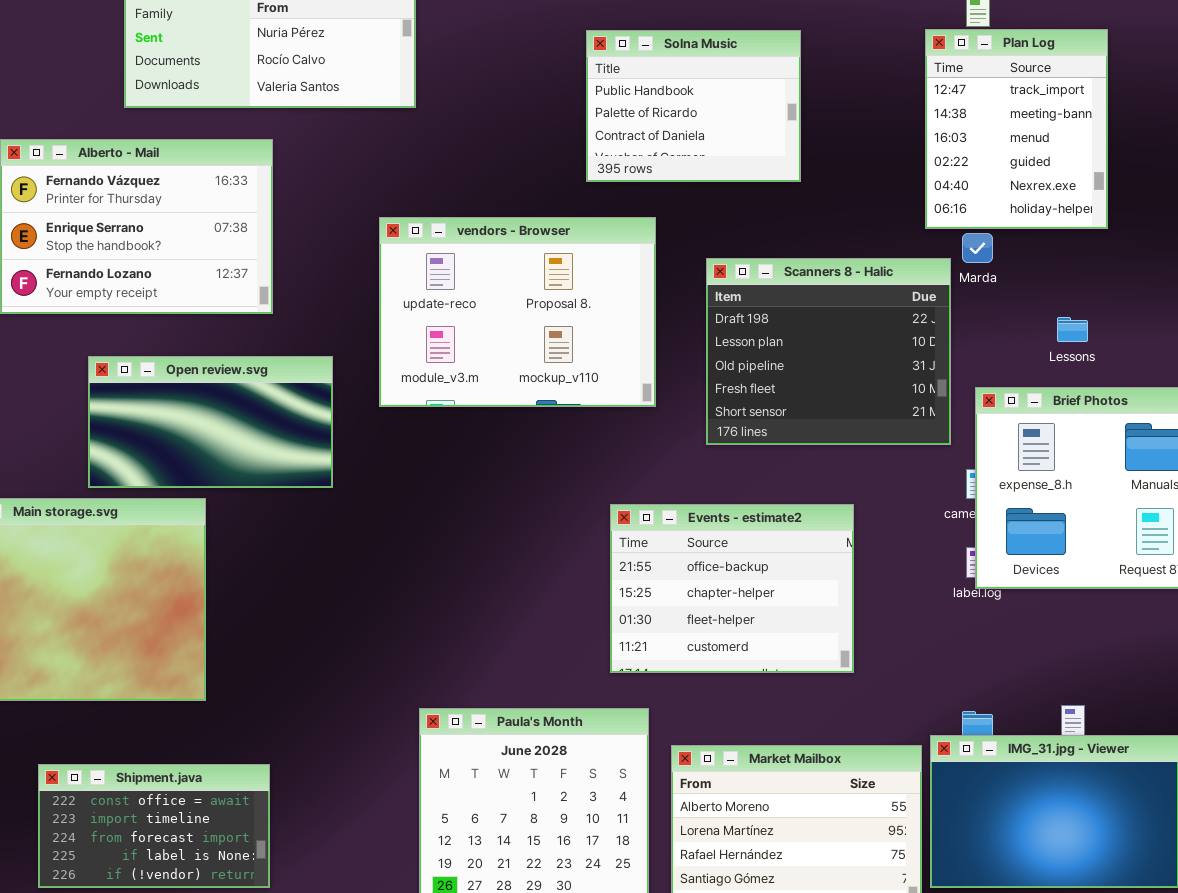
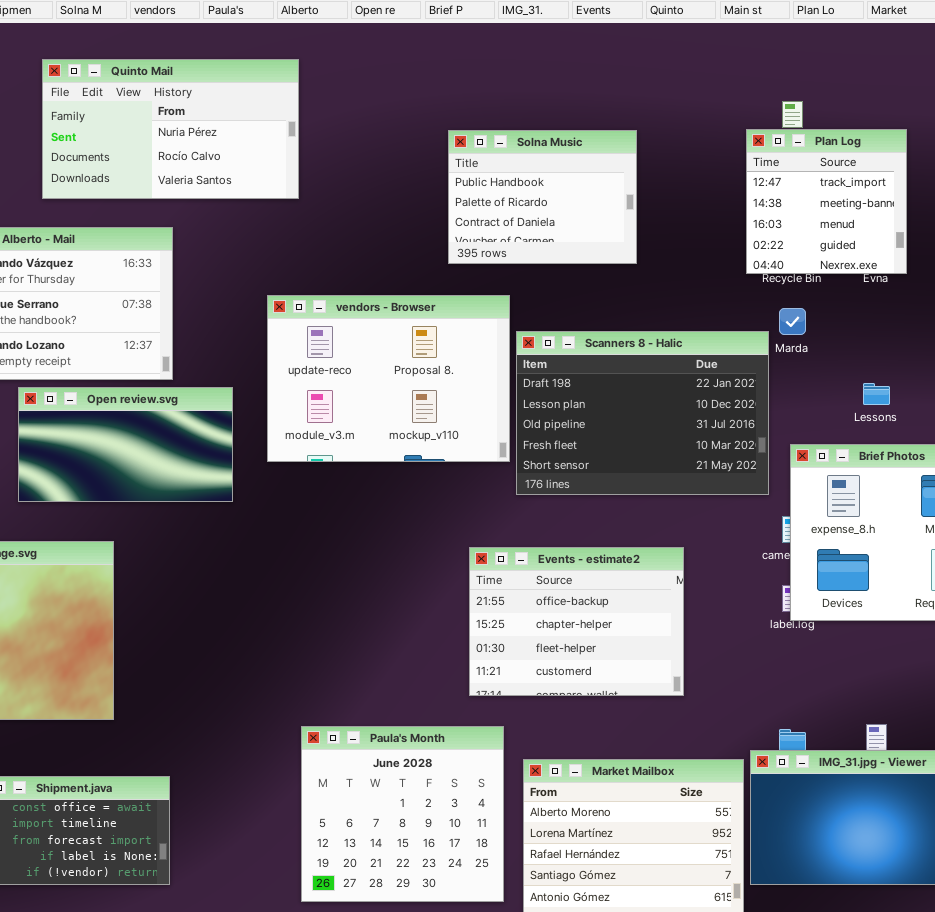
Plan Log: [925,29,1108,229] -> [746,129,907,274], resized
Scanners 8 - Halic: [706,258,951,445] -> [516,331,769,495], resized
Open review.svg: [88,356,333,488] -> [18,387,233,502], moved

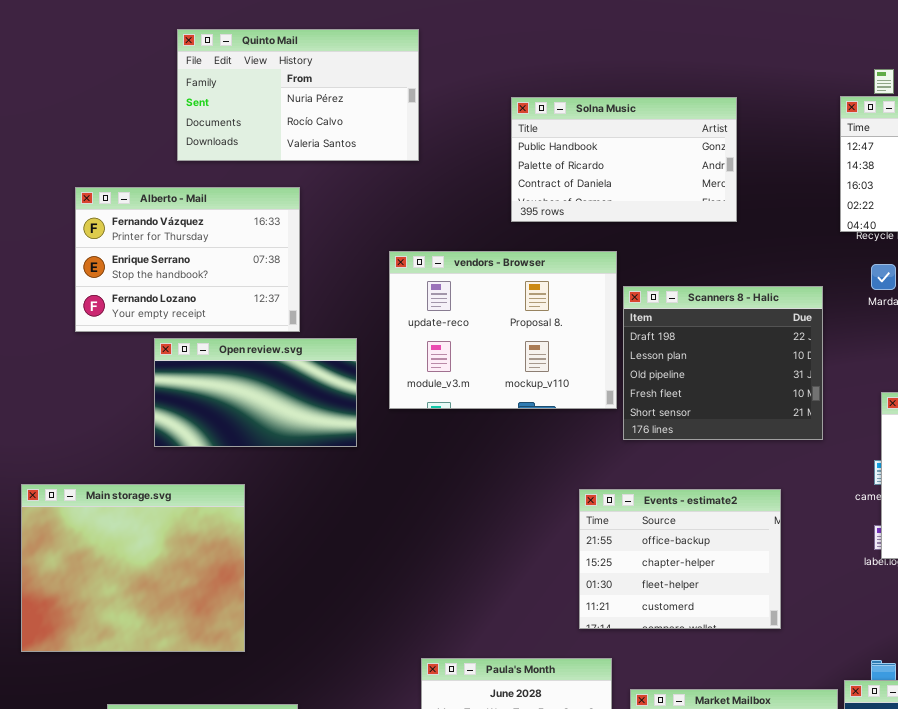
Solna Music: [448,130,637,264] -> [511,97,737,222], resized
Scanners 8 - Halic: [516,331,769,495] -> [623,286,823,440], resized

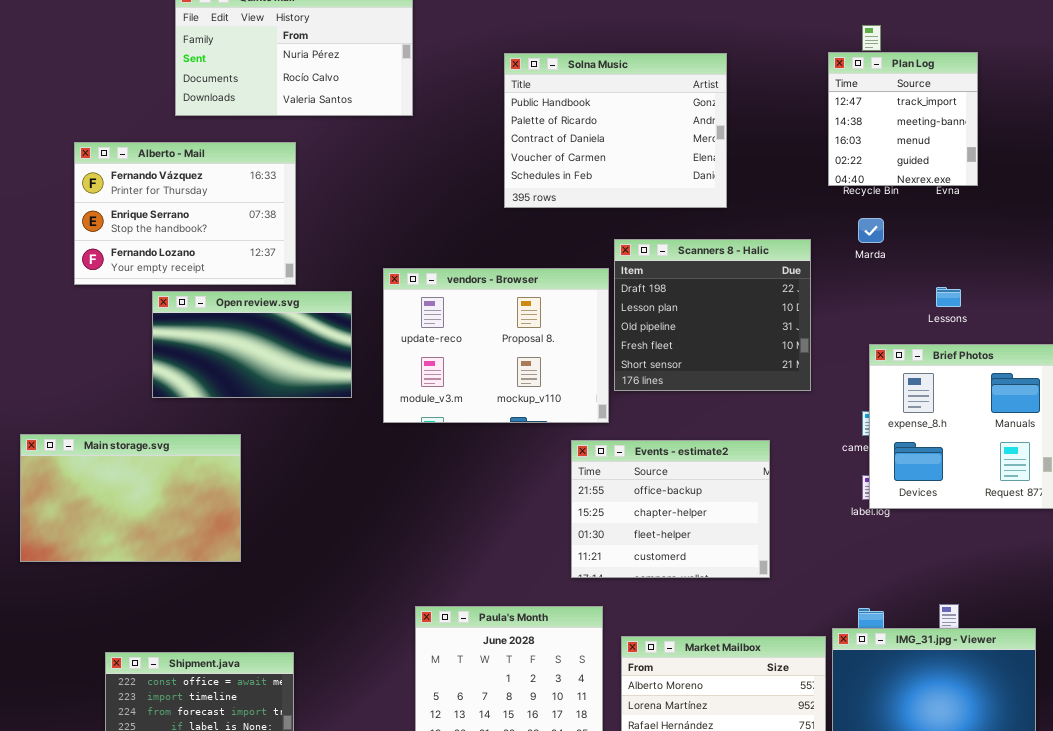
Solna Music: [511,97,737,222] -> [504,53,727,208], resized
vendors - Browser: [389,251,617,409] -> [383,268,609,423], moved
Main storage.svg: [21,484,245,652] -> [20,434,241,562], resized

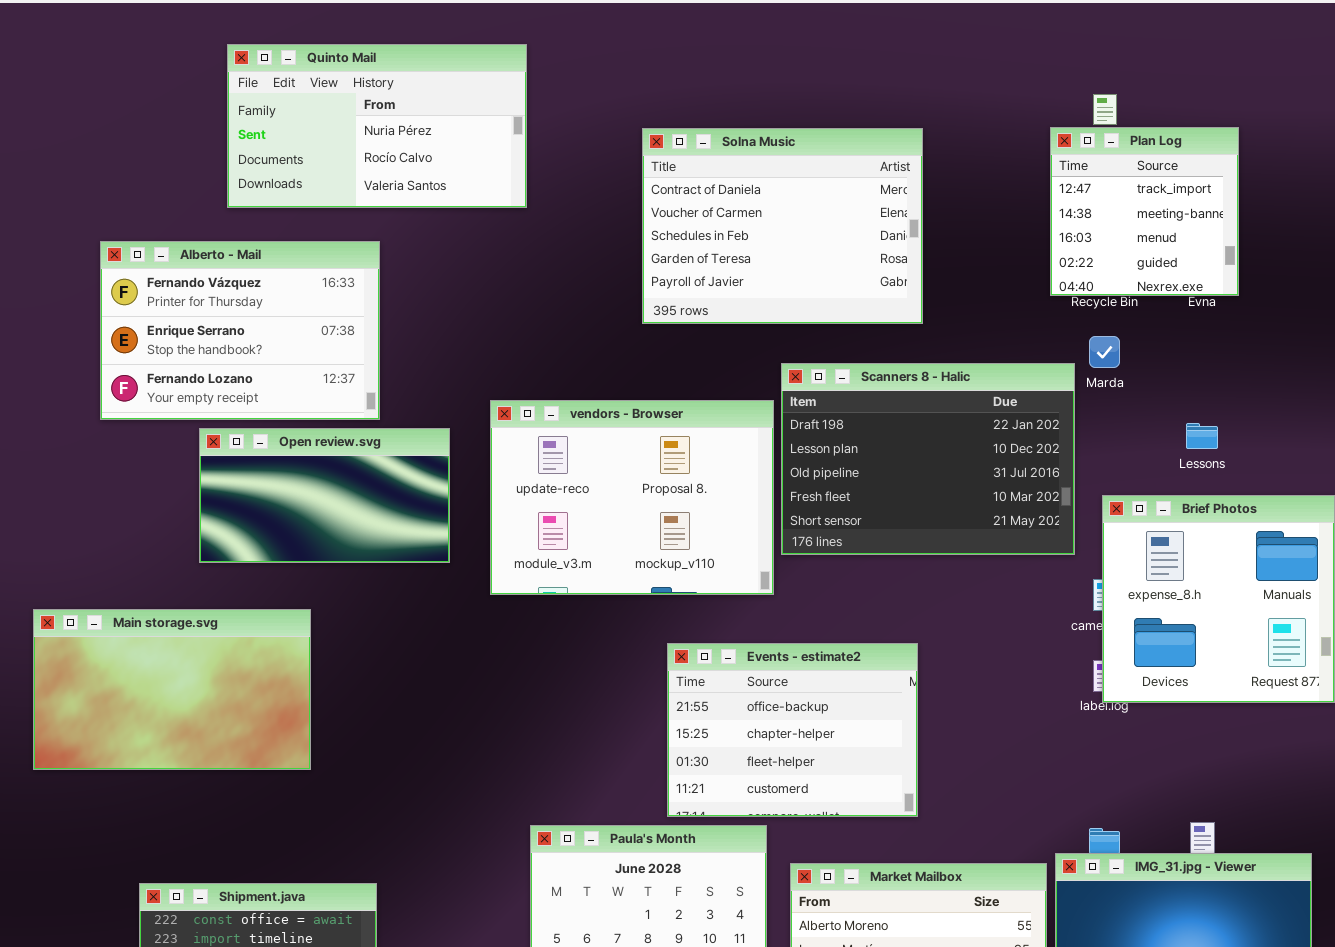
Solna Music: [504,53,727,208] -> [642,128,923,324], scrolled down 2 rows
Scanners 8 - Halic: [614,239,811,391] -> [781,363,1075,555], resized
Events - estimate2: [571,440,770,578] -> [667,643,918,817], moved

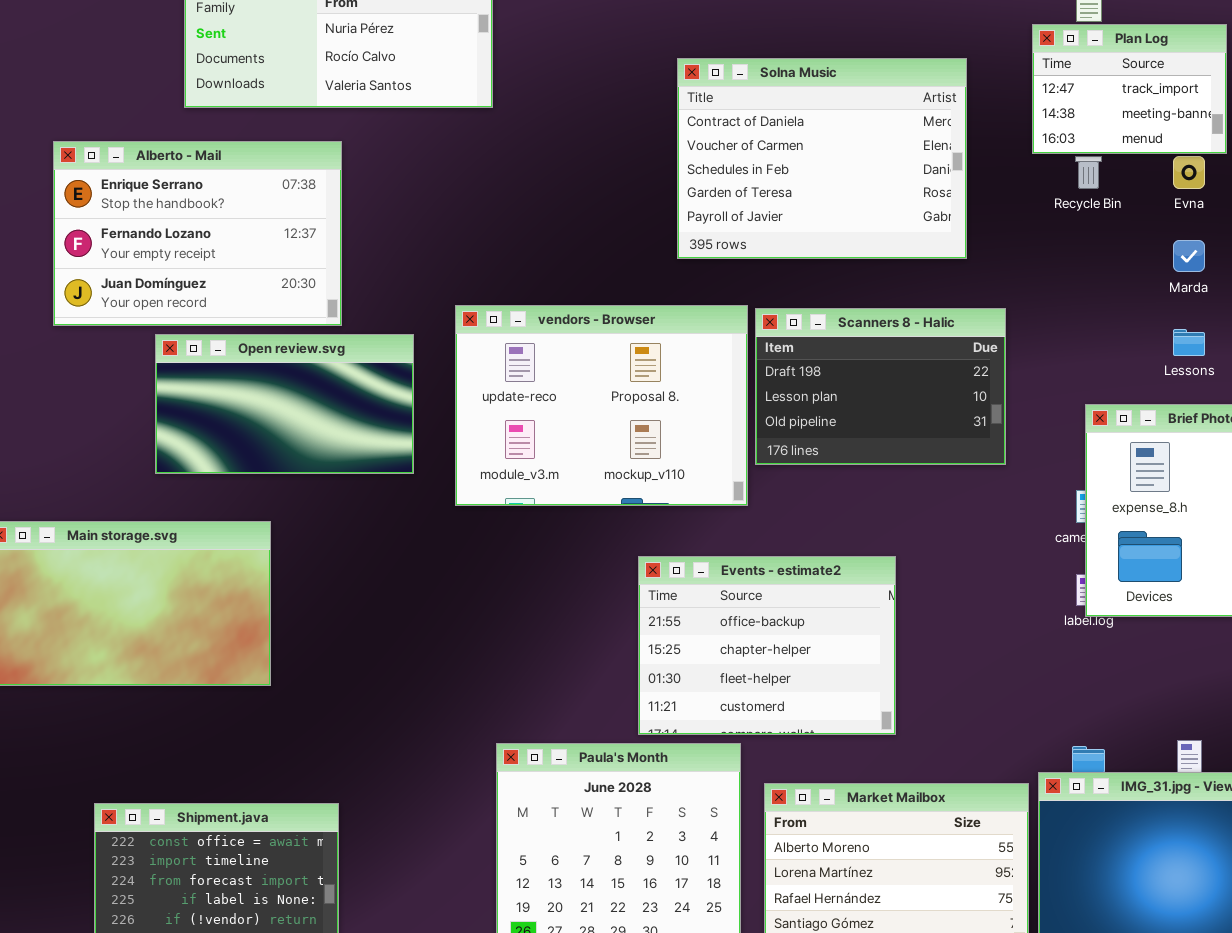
Plan Log: [1050,127,1239,296] -> [1032,24,1227,154], resized
Solna Music: [642,128,923,324] -> [677,58,967,259], moved
Alberto - Mail: [100,241,380,420] -> [53,141,342,326], scrolled down 1 row
Marda: [1089,336,1120,368] -> [1173,240,1205,272], moved
Scanners 8 - Halic: [781,363,1075,555] -> [755,308,1006,465], resized

